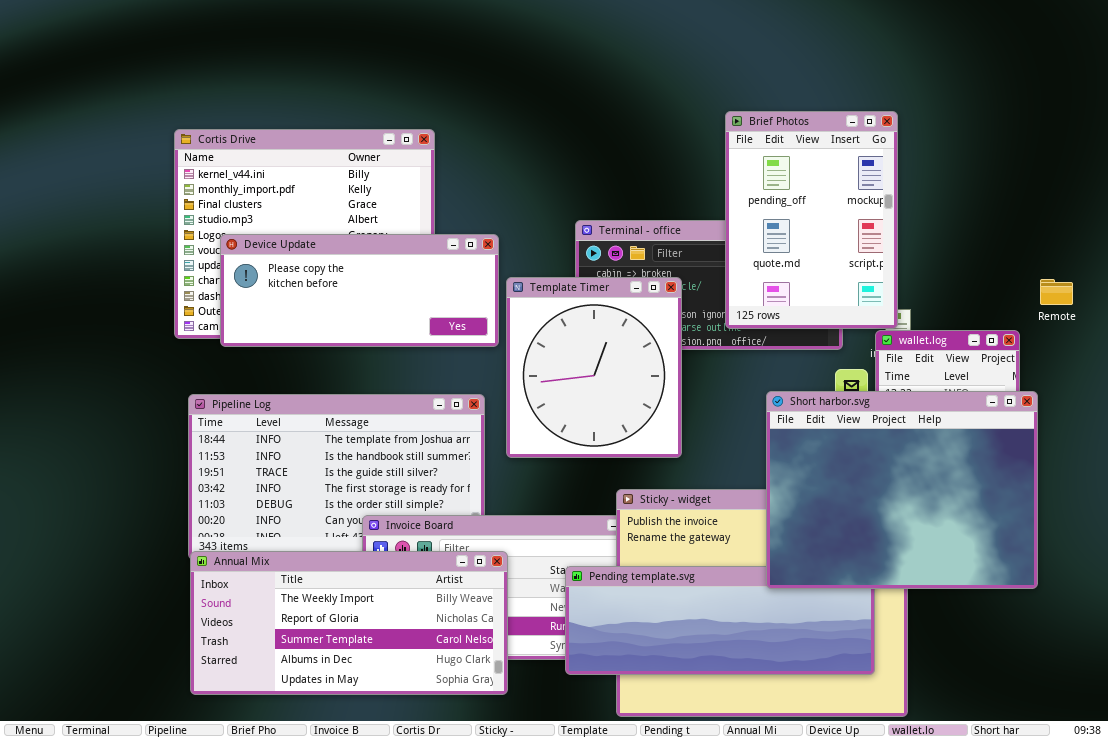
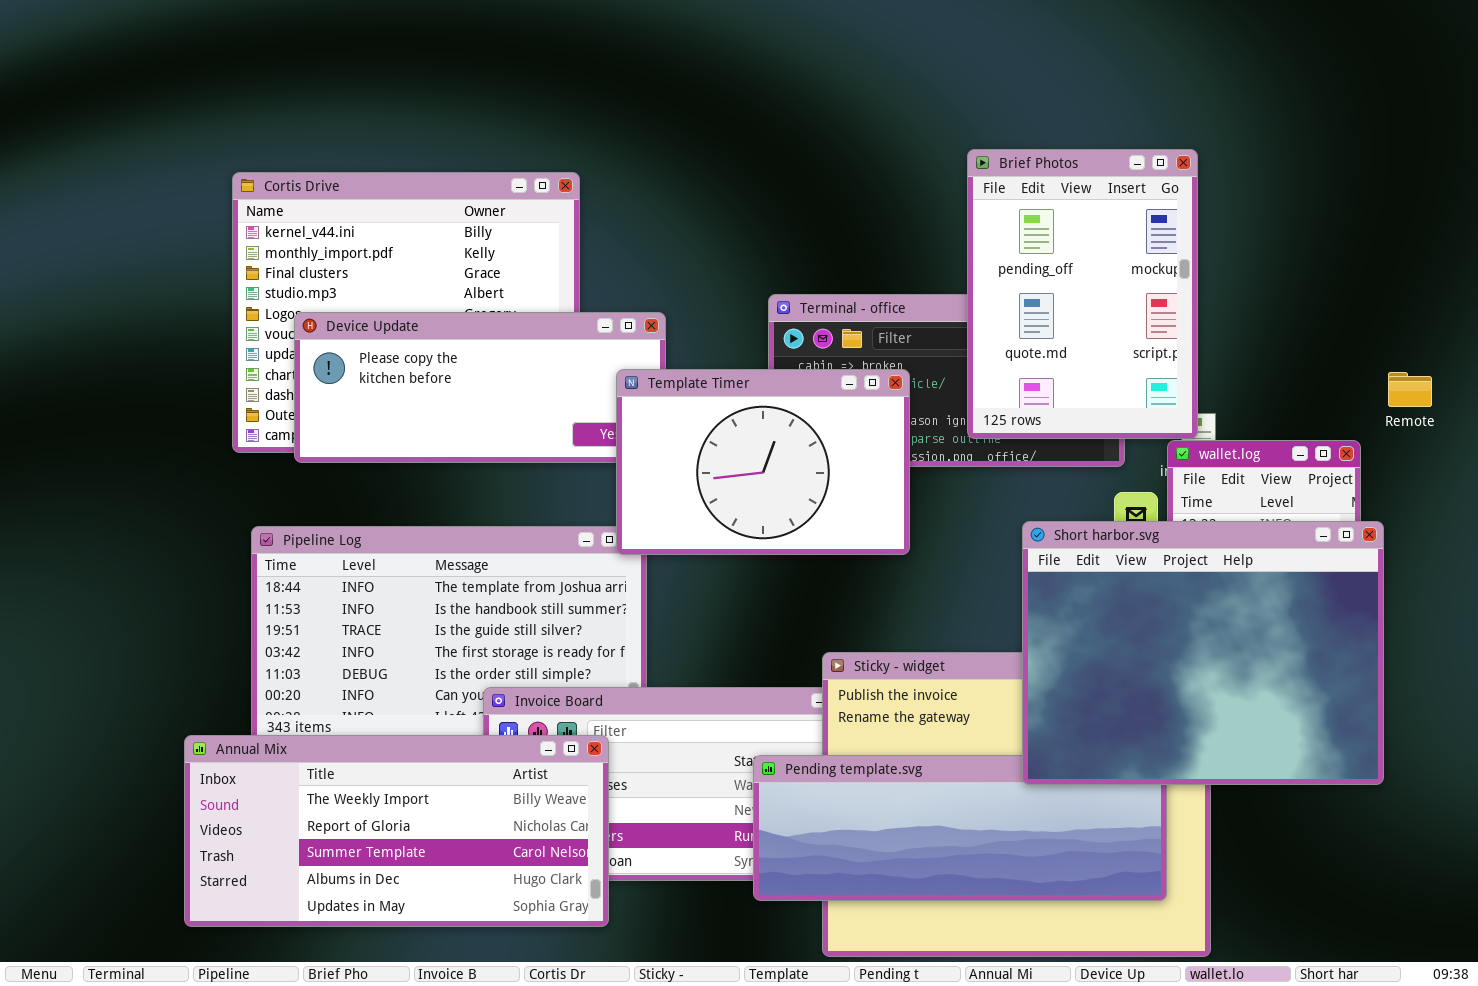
Template Timer: [506,277,682,458] -> [616,369,910,555], resized
Annual Mix: [190,551,508,695] -> [184,735,609,927], moved

